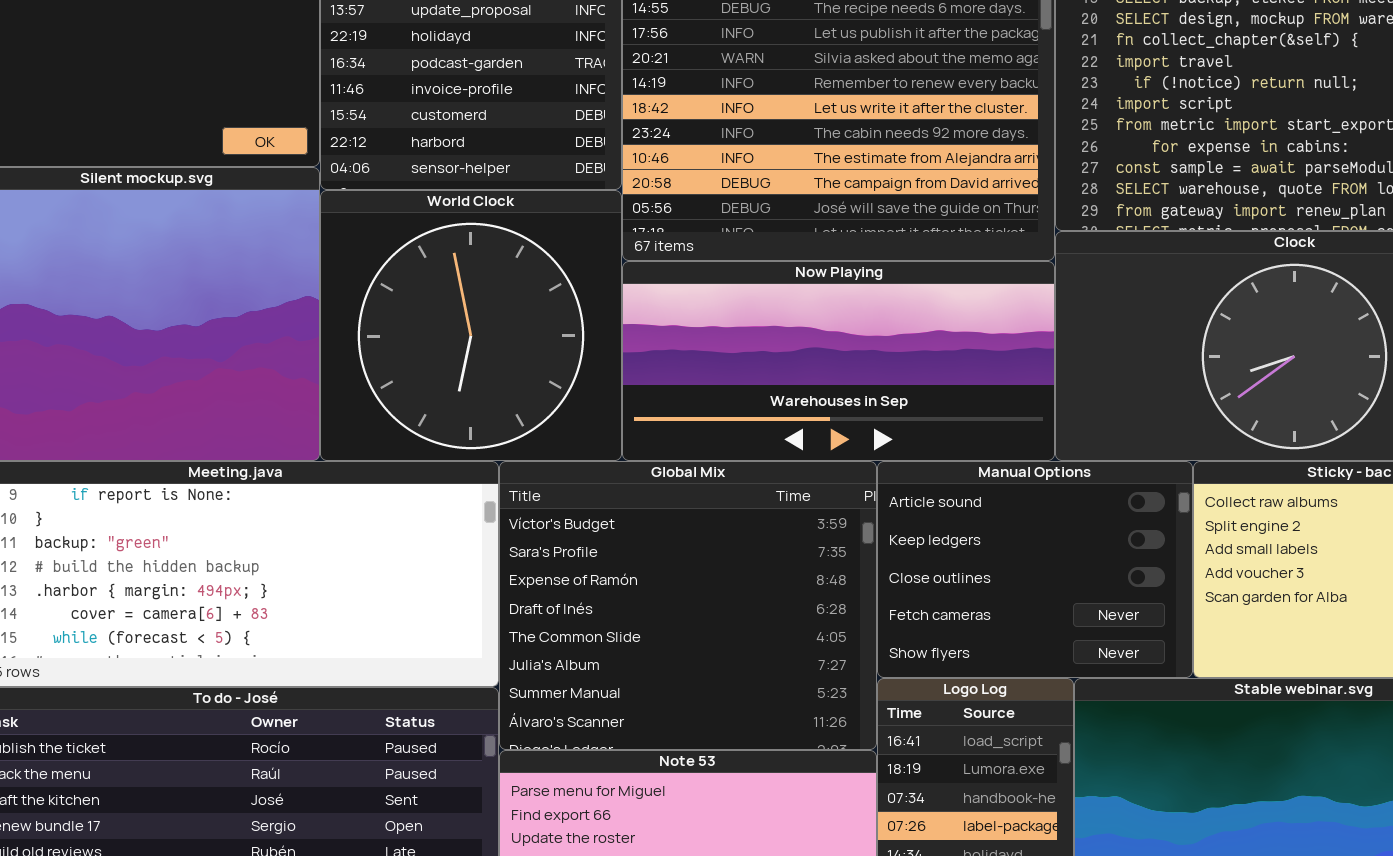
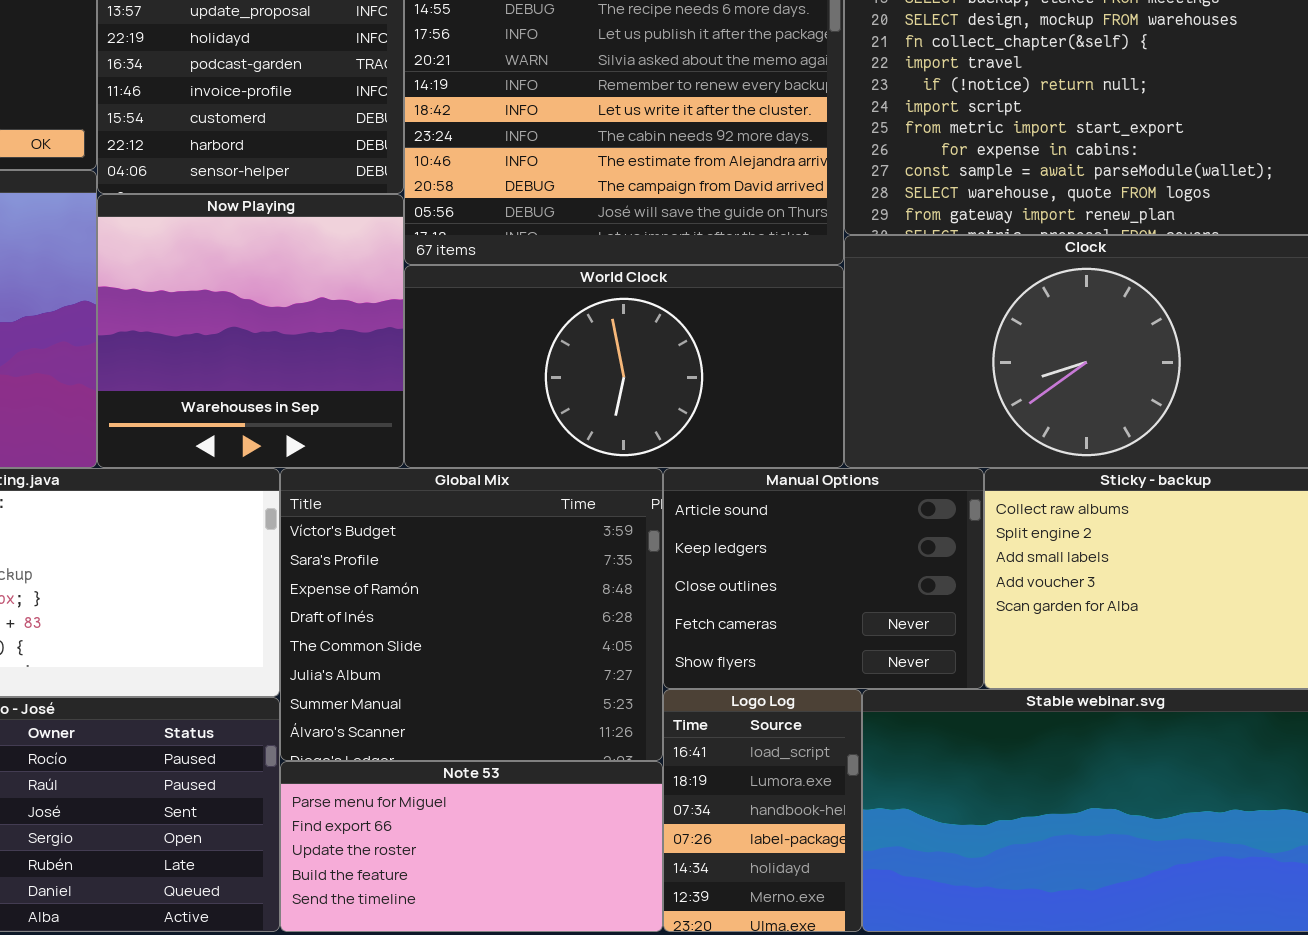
World Clock: [320,190,622,461] -> [404,265,844,468], moved, resized
Now Playing: [622,261,1055,461] -> [97,194,404,468], moved, resized

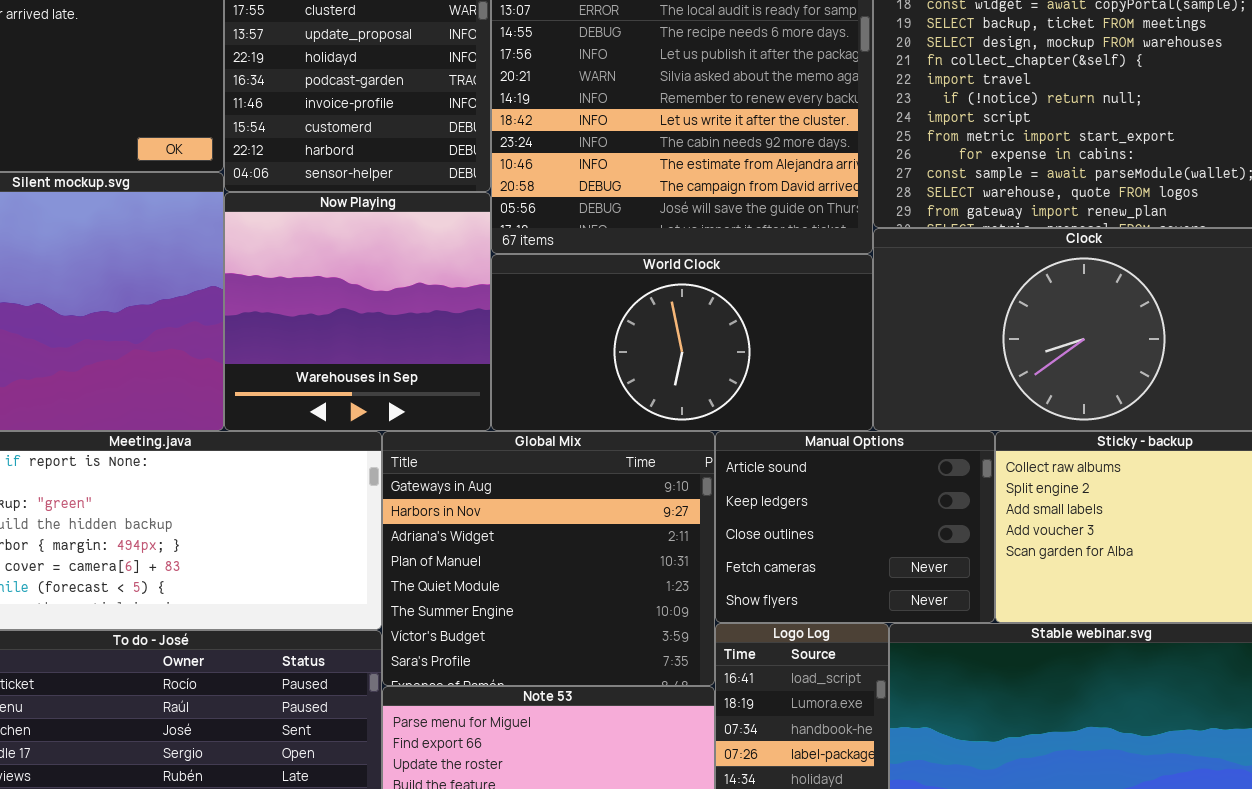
Global Mix: [280,468,663,761] -> [382,431,715,686], scrolled up 6 rows

